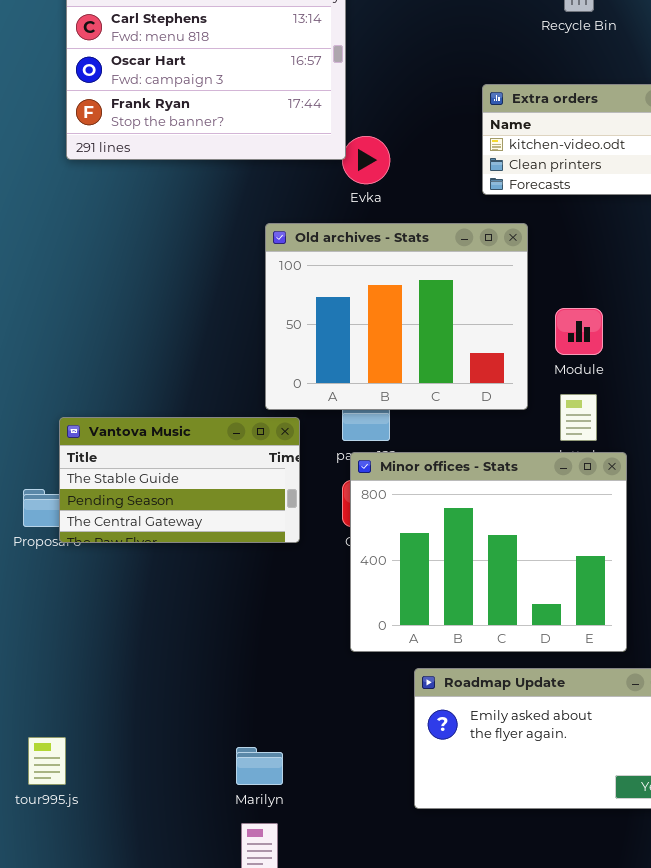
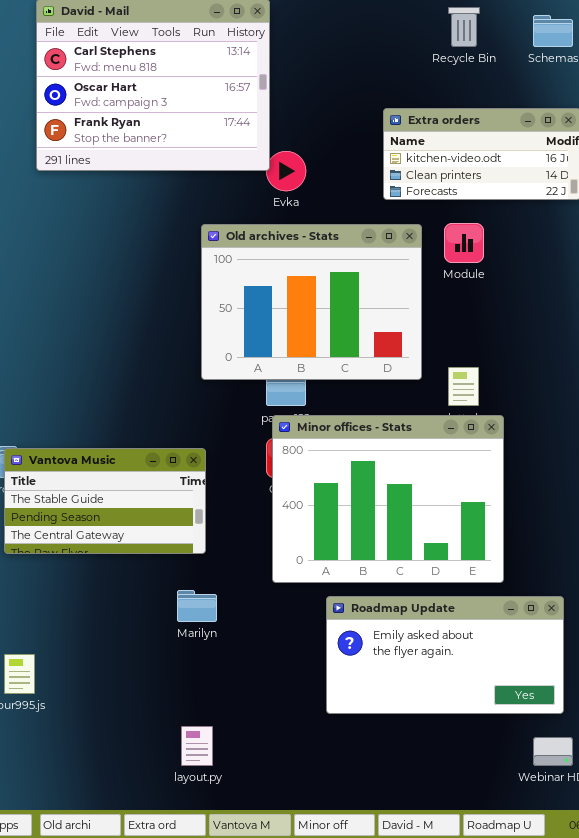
Module: [555,308,603,355] -> [444,223,484,263], moved
Vantova Music: [59,417,300,543] -> [4,448,206,554], moved
Marilyn: [236,747,283,785] -> [177,590,217,622], moved

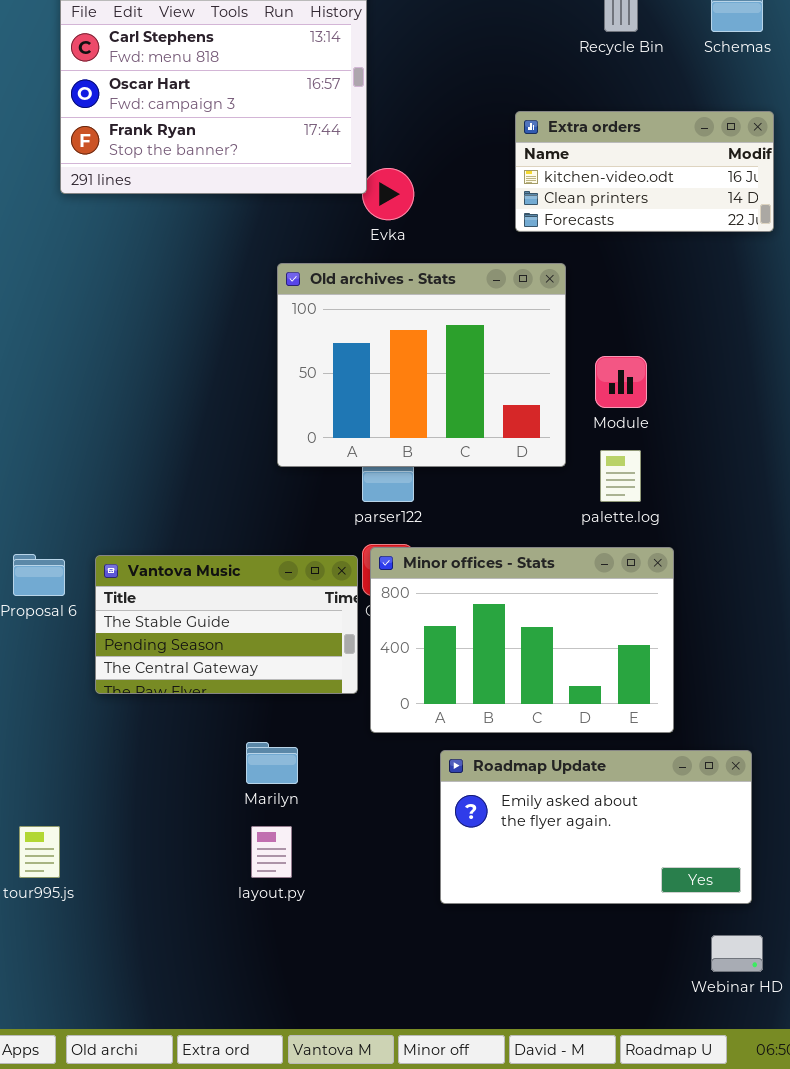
Module: [444,223,484,263] -> [595,356,647,408], moved
Minor offices - Stats: [272,415,504,583] -> [370,547,674,733], resized
Vantova Music: [4,448,206,554] -> [95,555,358,694], moved
layout.py: [181,726,213,766] -> [251,826,292,878], moved

